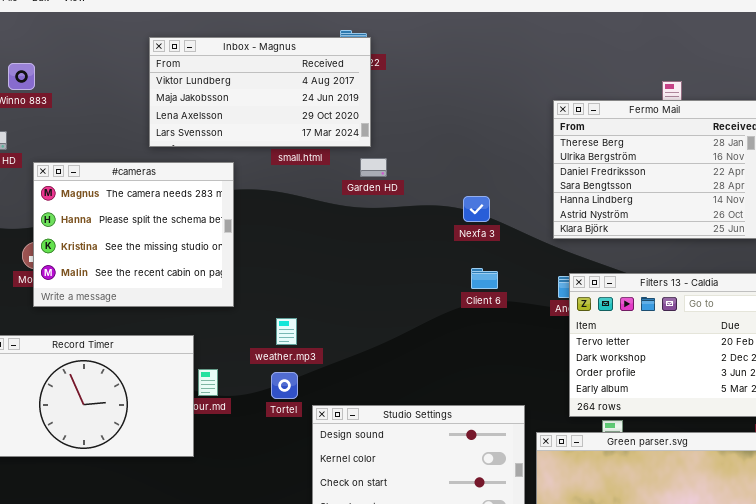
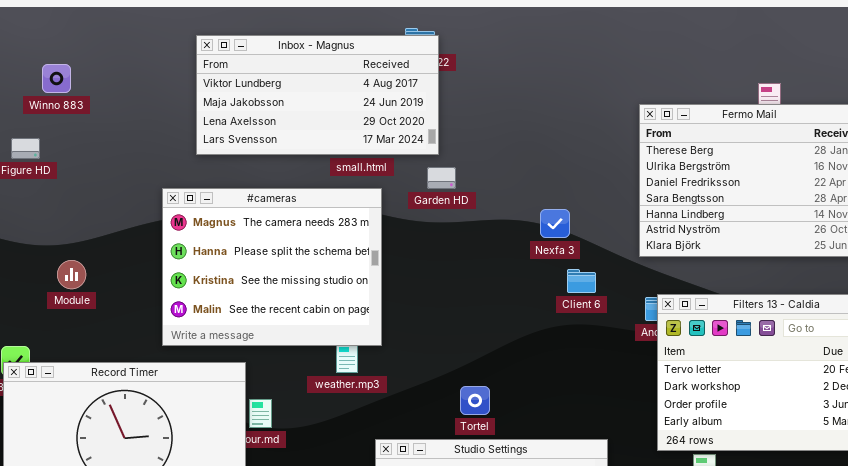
#cameras: [33,162,234,307] -> [162,188,382,346], moved
Client 6: [471,268,498,289] -> [567,269,596,293], moved
Tortel: [271,372,298,399] -> [460,386,490,415], moved

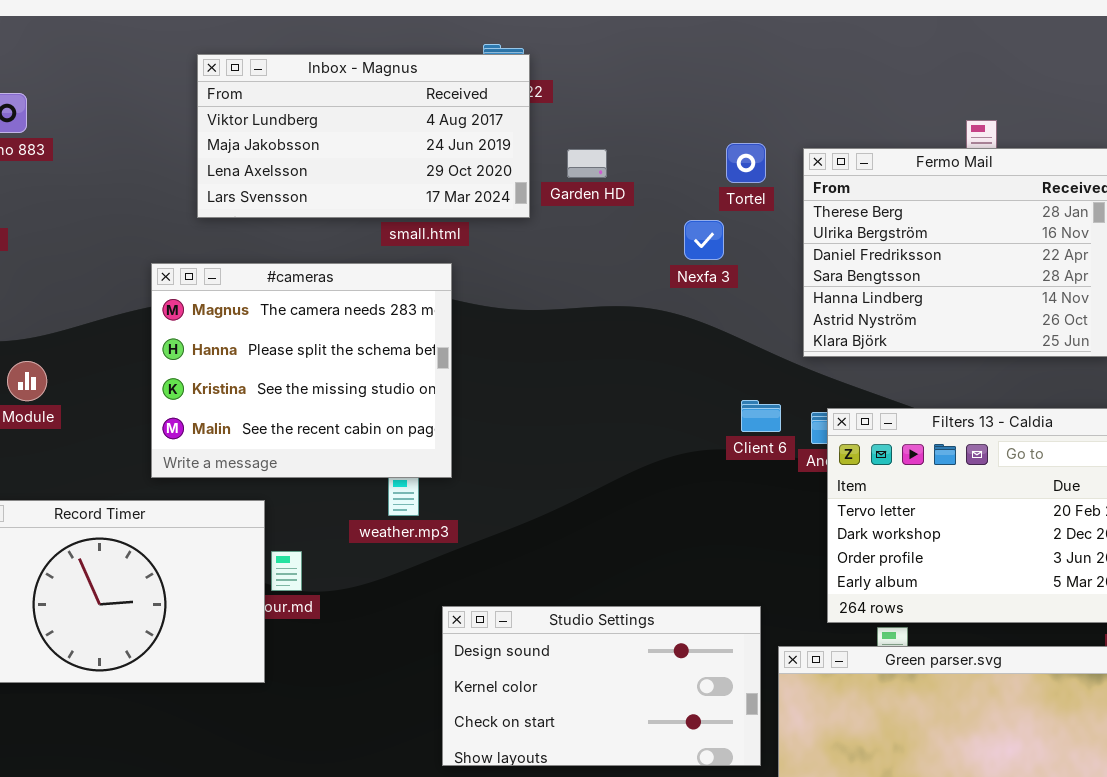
Garden HD: [427,167,456,189] -> [567,149,607,178], moved
Nexfa 3: [540,209,570,238] -> [684,220,724,260], moved
Client 6: [567,269,596,293] -> [741,400,781,432], moved
Tortel: [460,386,490,415] -> [726,143,766,183], moved

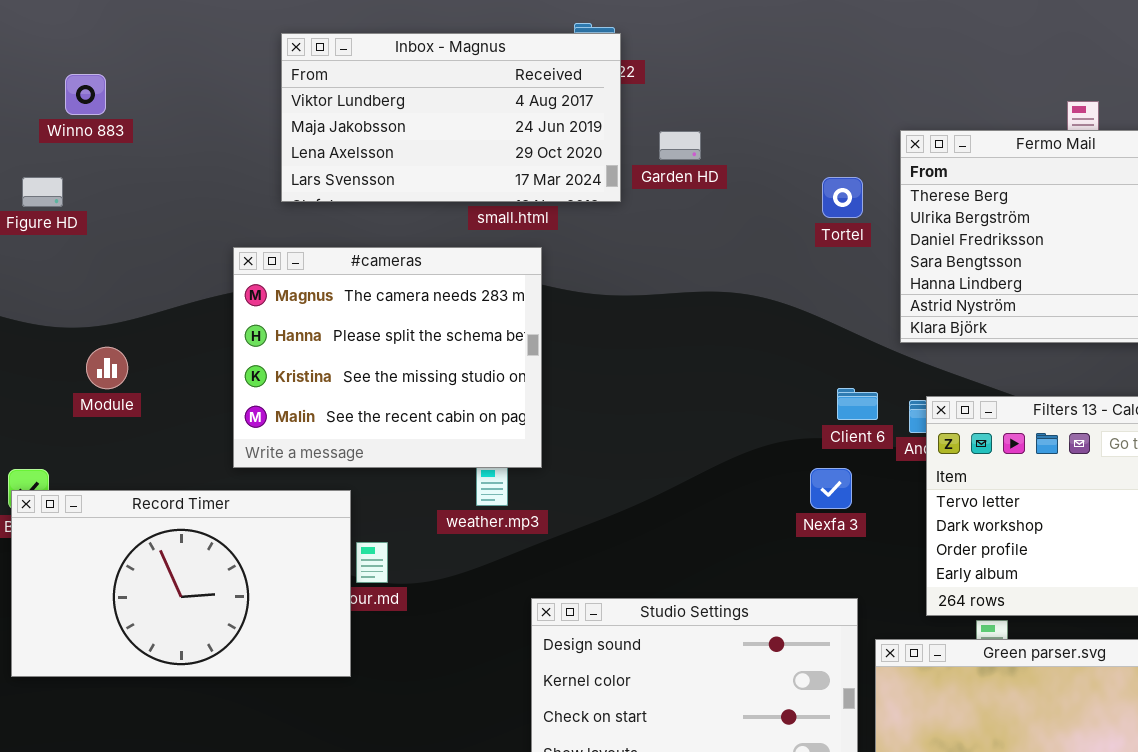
Tortel: [726,143,766,183] -> [822,177,863,218], moved
Nexfa 3: [684,220,724,260] -> [810,468,852,509], moved

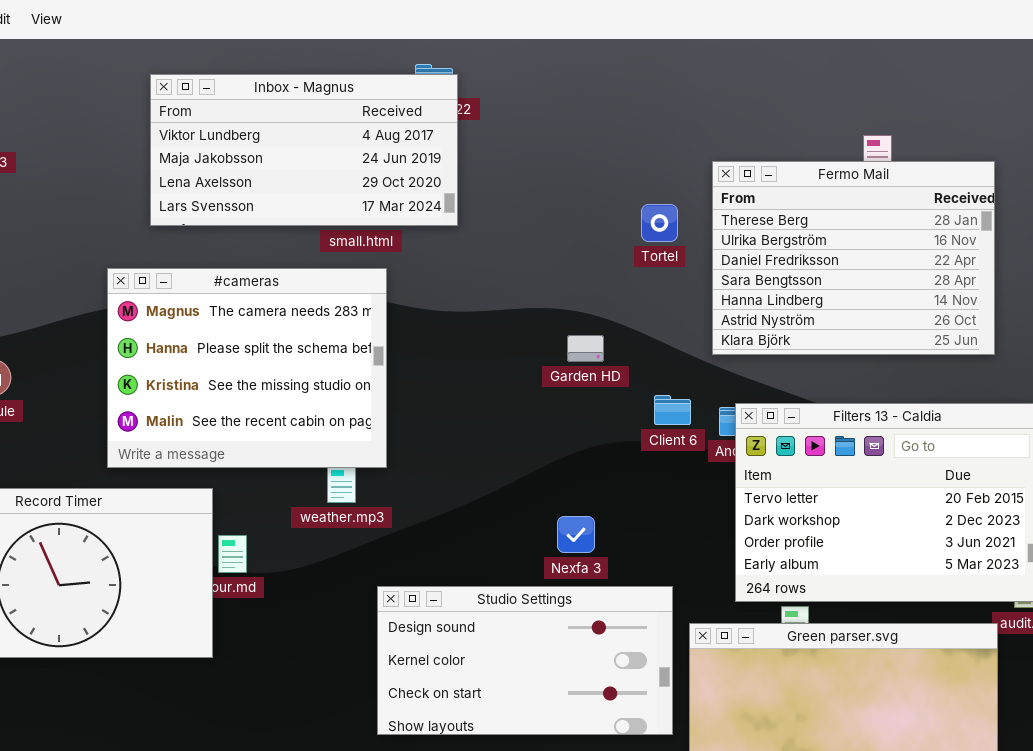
Garden HD: [659,131,701,160] -> [567,335,604,362], moved
Nexfa 3: [810,468,852,509] -> [557,516,595,553], moved

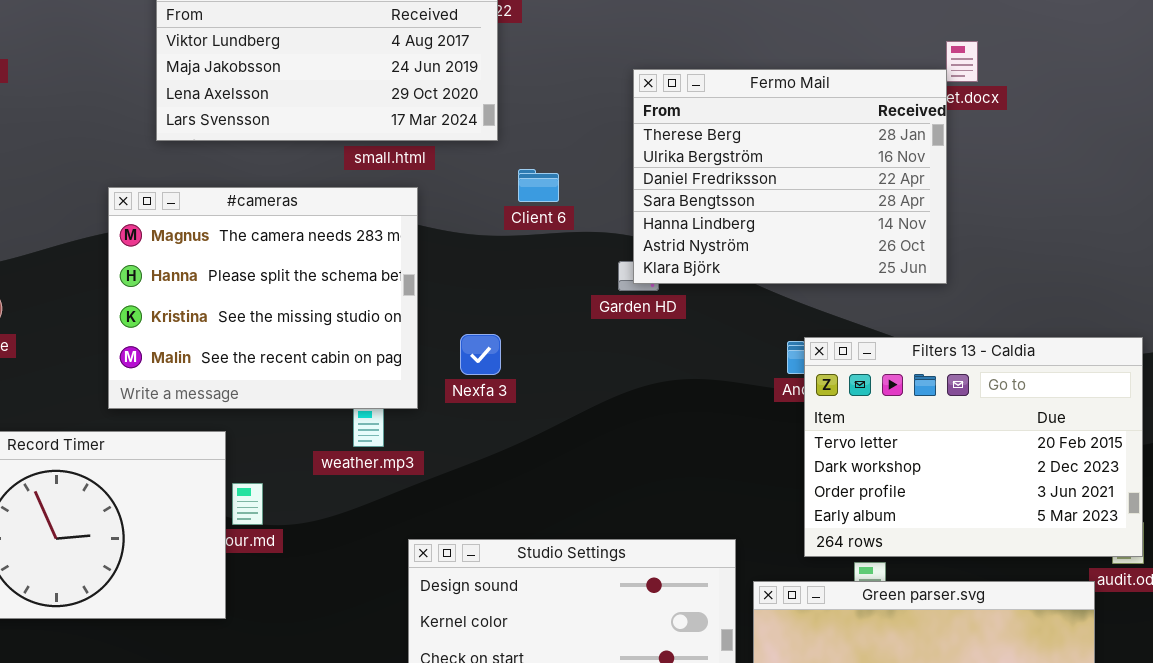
Fermo Mail: [712,161,995,355] -> [633,69,947,284], moved
Client 6: [654,395,691,425] -> [518,169,559,202], moved
Nexfa 3: [557,516,595,553] -> [460,334,501,375], moved

